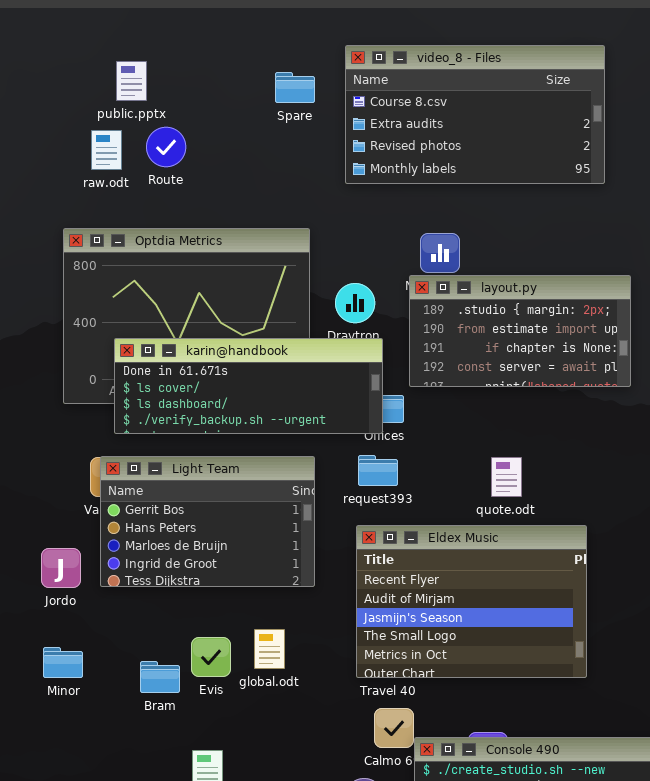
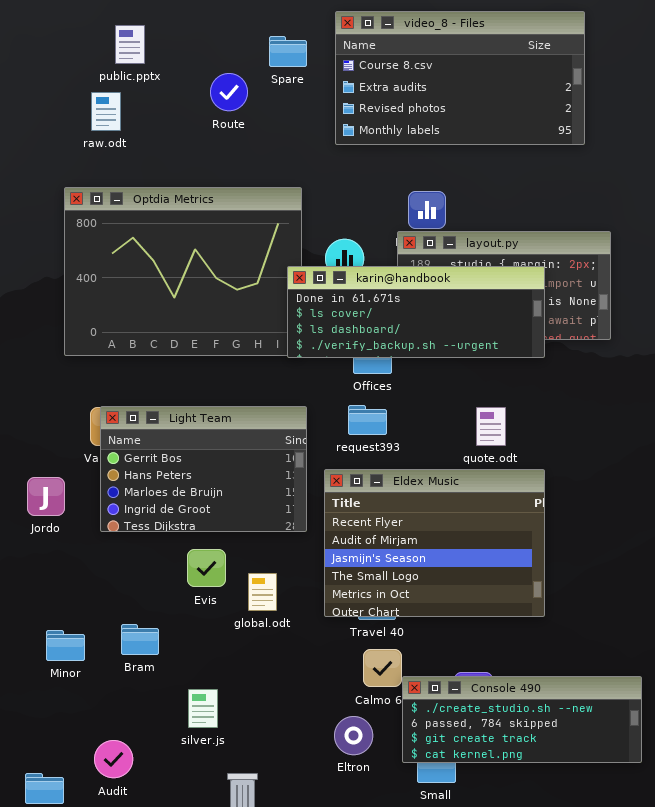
Route: [146,127,186,167] -> [210,73,248,111], moved
karin@handbook: [114,338,383,434] -> [287,266,545,358], moved
Eldex Music: [356,525,587,678] -> [324,469,545,617], moved
Jordo: [41,548,81,588] -> [27,477,65,516], moved
Evis: [191,637,231,677] -> [187,549,226,587], moved
Minor: [43,647,83,678] -> [46,630,85,661], moved
Bram: [140,661,180,693] -> [121,624,159,655], moved

